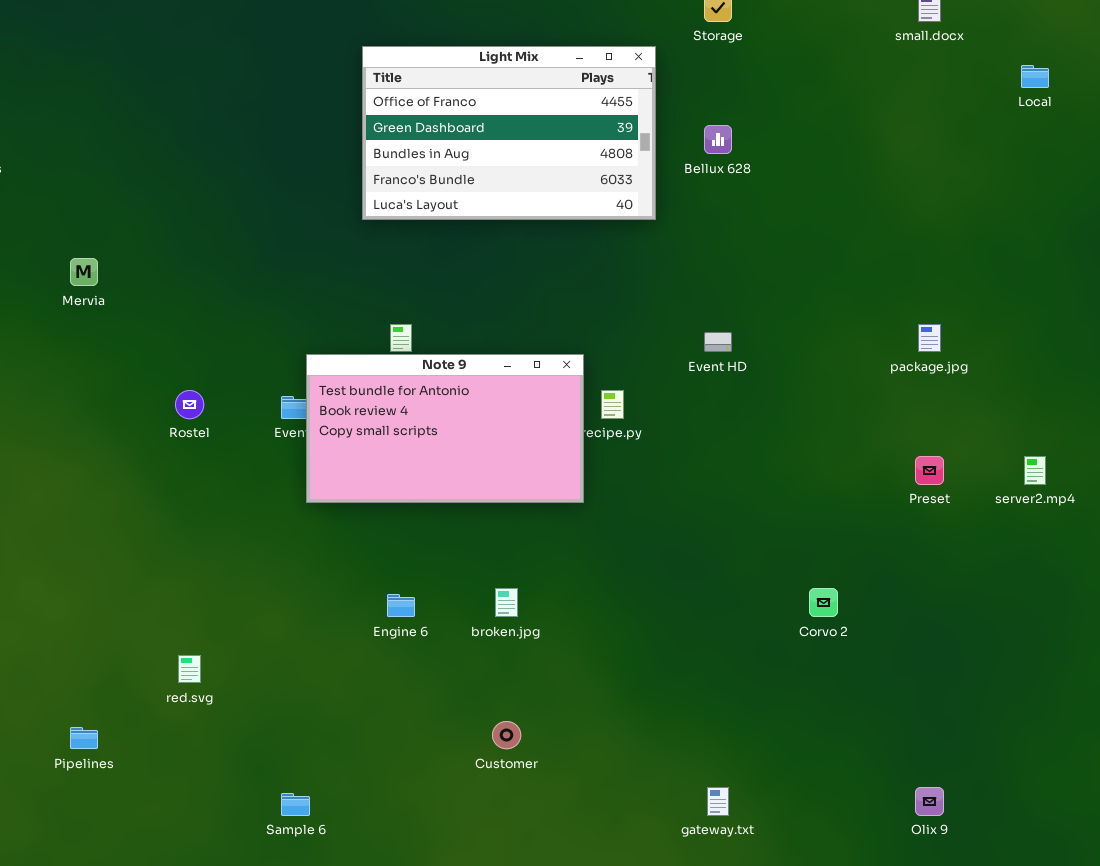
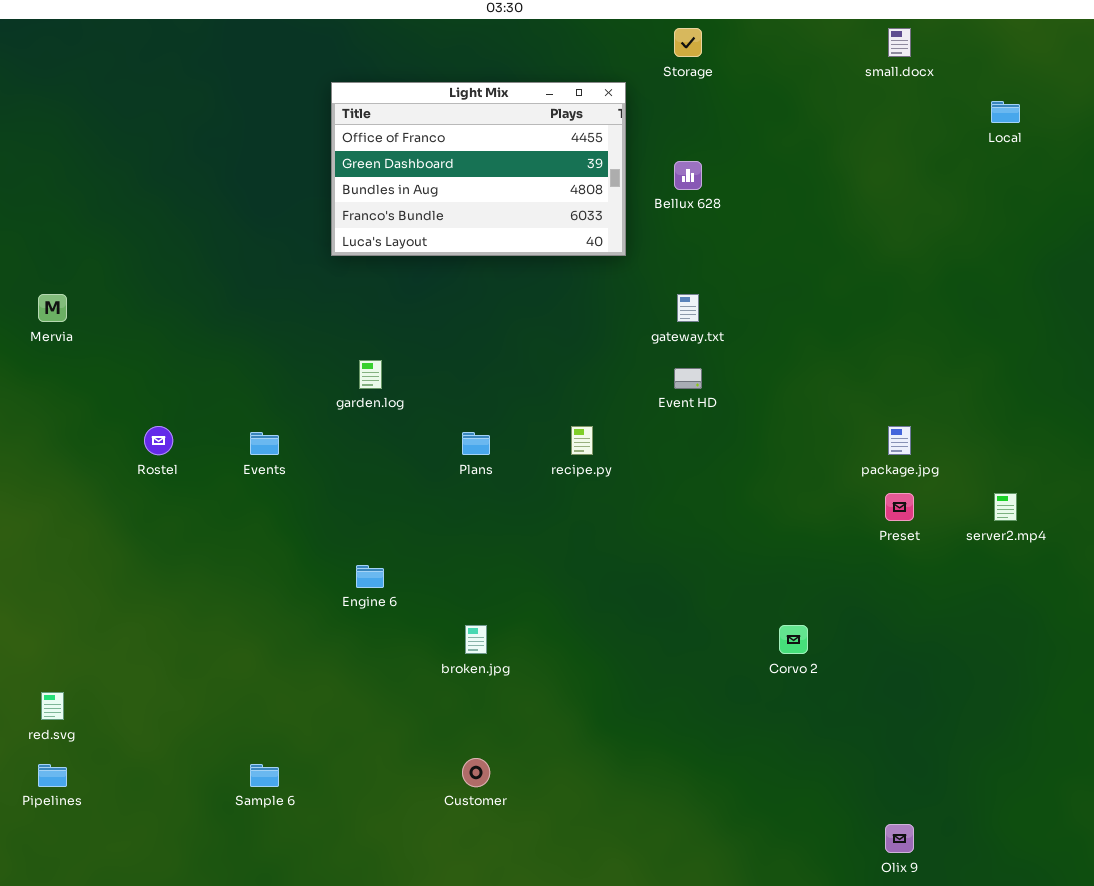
package.jpg: [918,324,941,352] -> [888,426,911,455], moved
Note 9: [306,354,584,503] -> none, closed
Engine 6: [387,594,415,617] -> [356,565,384,588], moved
red.svg: [178,655,201,683] -> [41,692,64,720], moved
gateway.txt: [707,787,729,816] -> [677,294,699,322], moved
Sample 6: [281,793,310,816] -> [250,764,279,787], moved

